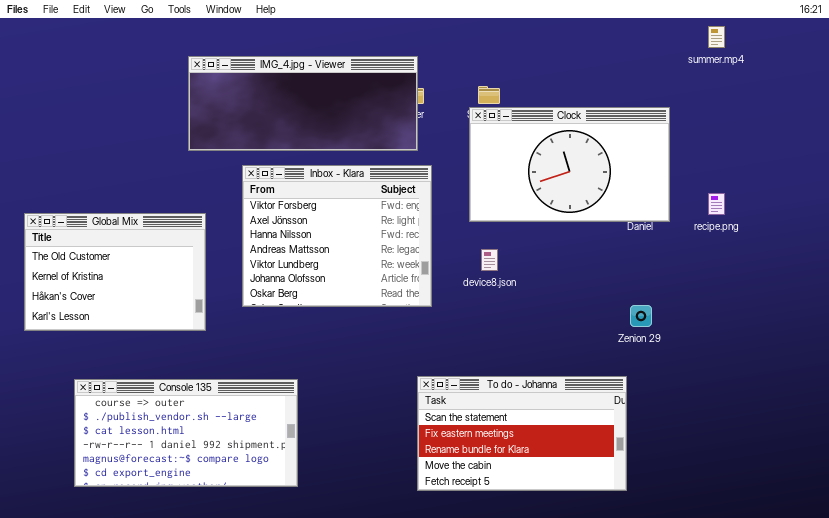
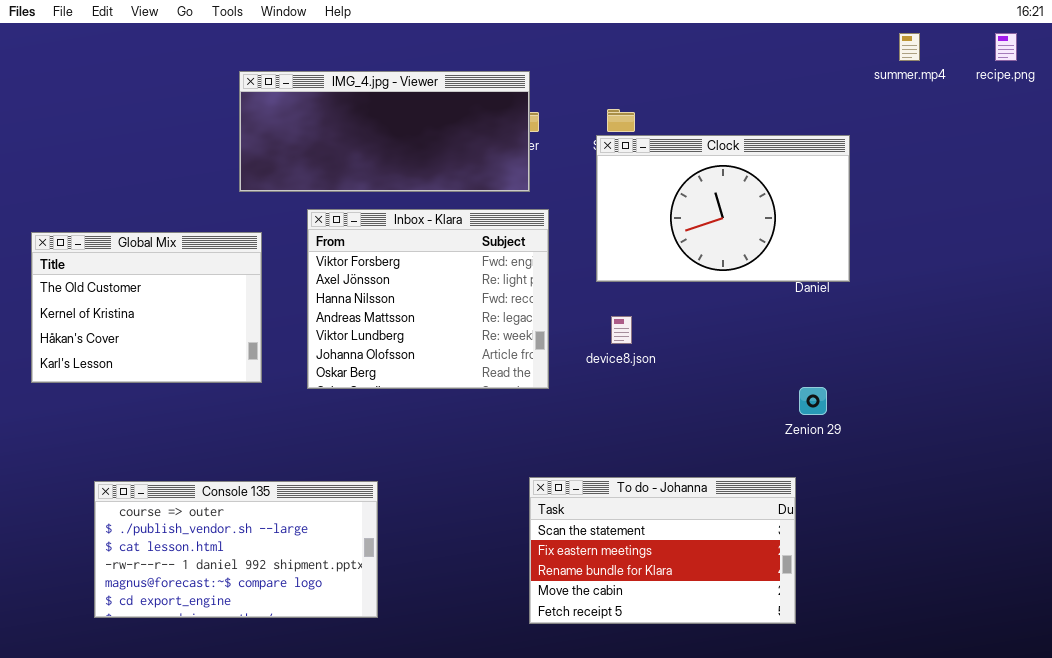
recipe.png: [708,193,725,215] -> [995,33,1017,61], moved
Global Mix: [24,213,206,331] -> [31,232,262,383], moved

